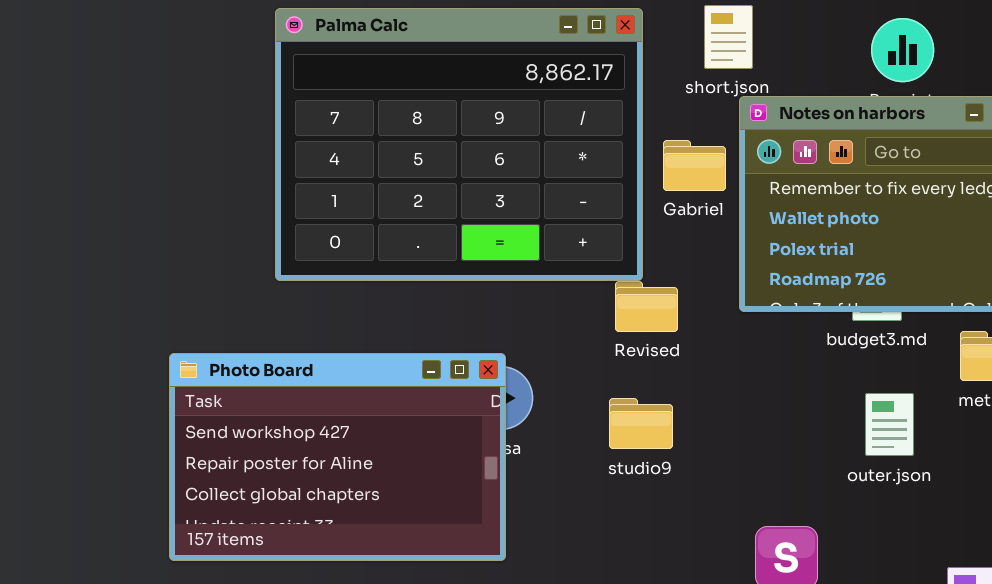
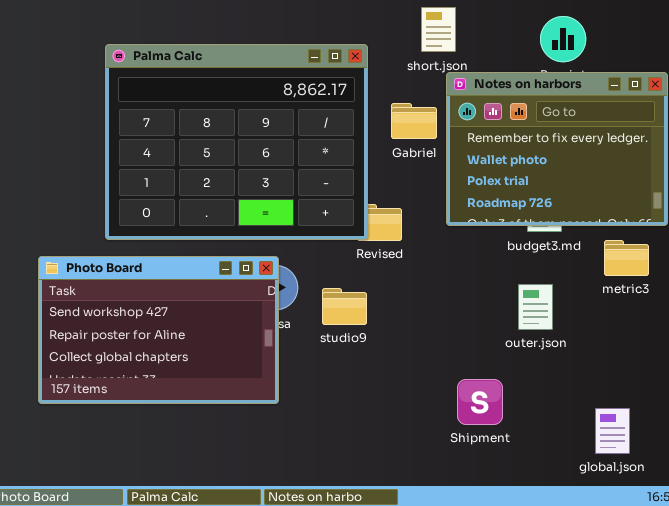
Palma Calc: [275,8,643,281] -> [105,44,368,240], moved
outer.json: [865,393,914,456] -> [518,284,553,330], moved
studio9: [609,398,673,449] -> [322,288,367,325], moved

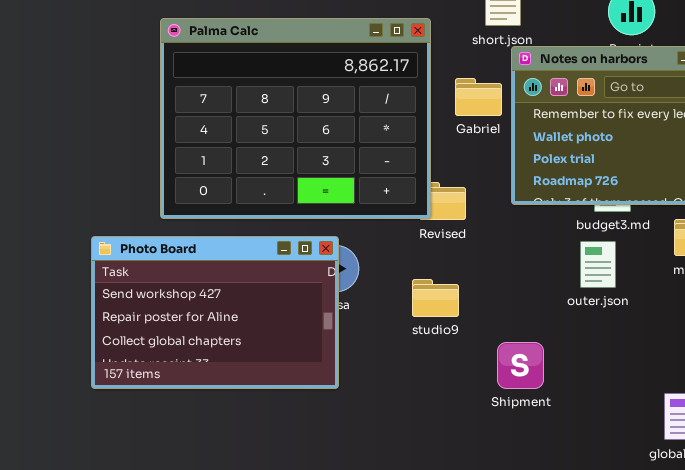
outer.json: [518,284,553,330] -> [580,241,616,288], moved
studio9: [322,288,367,325] -> [412,279,459,317], moved
Shipment: [457,379,503,425] -> [497,342,544,389], moved

